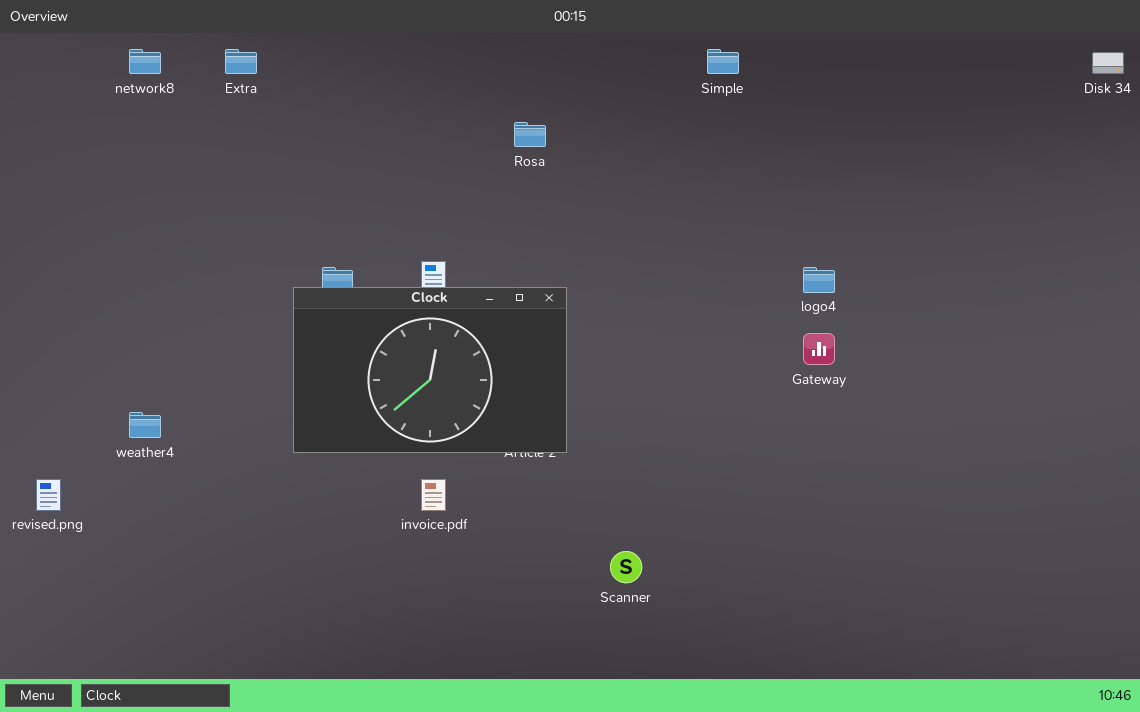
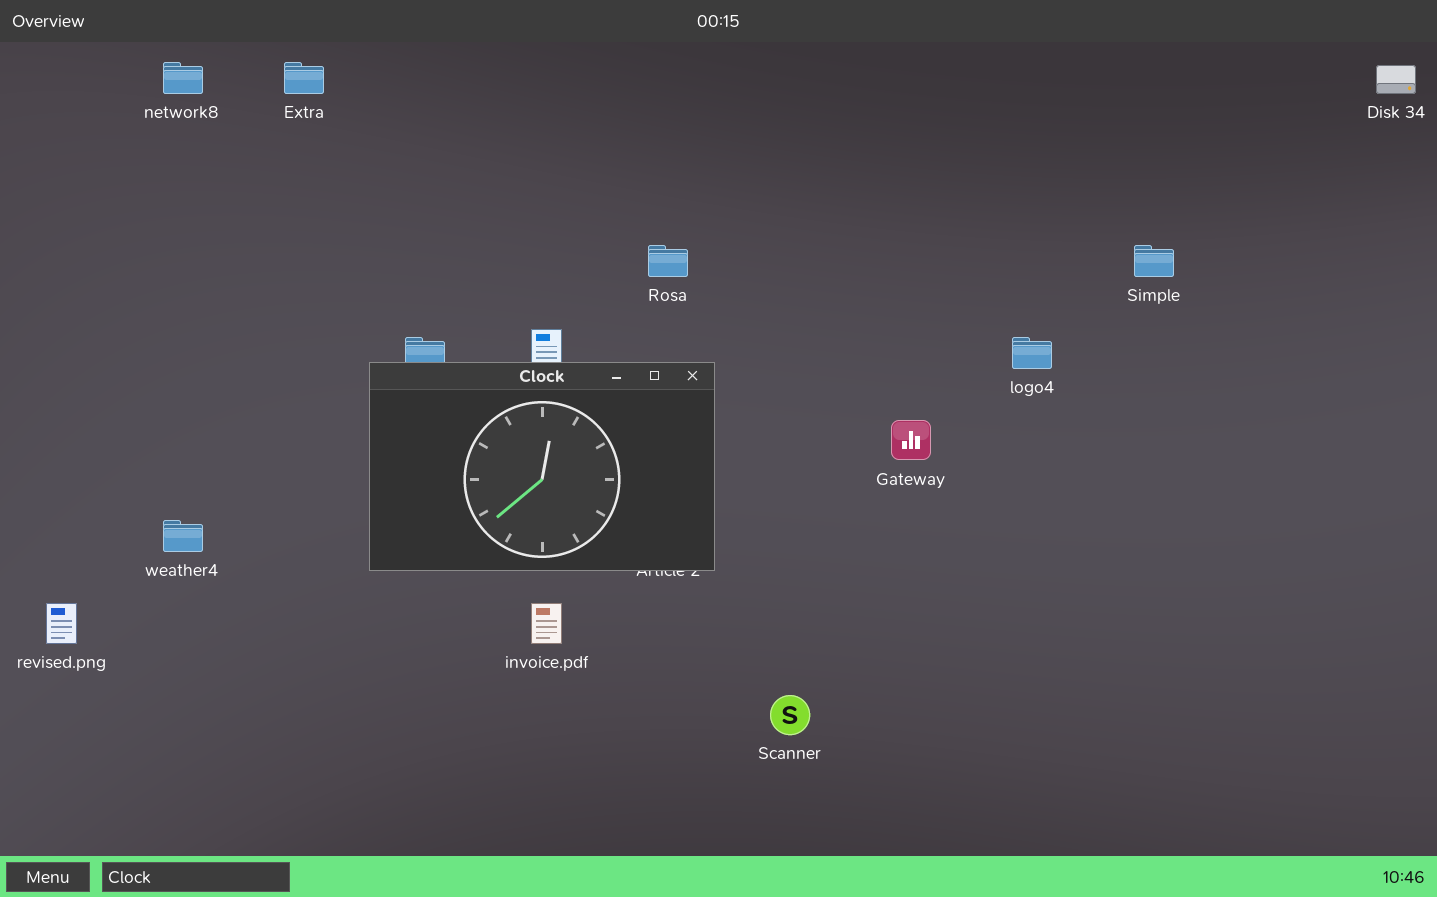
Simple: [707,49,739,74] -> [1134,245,1174,277], moved
Rosa: [514,122,546,147] -> [648,245,688,277], moved
Gateway: [803,333,835,365] -> [891,420,931,460], moved

